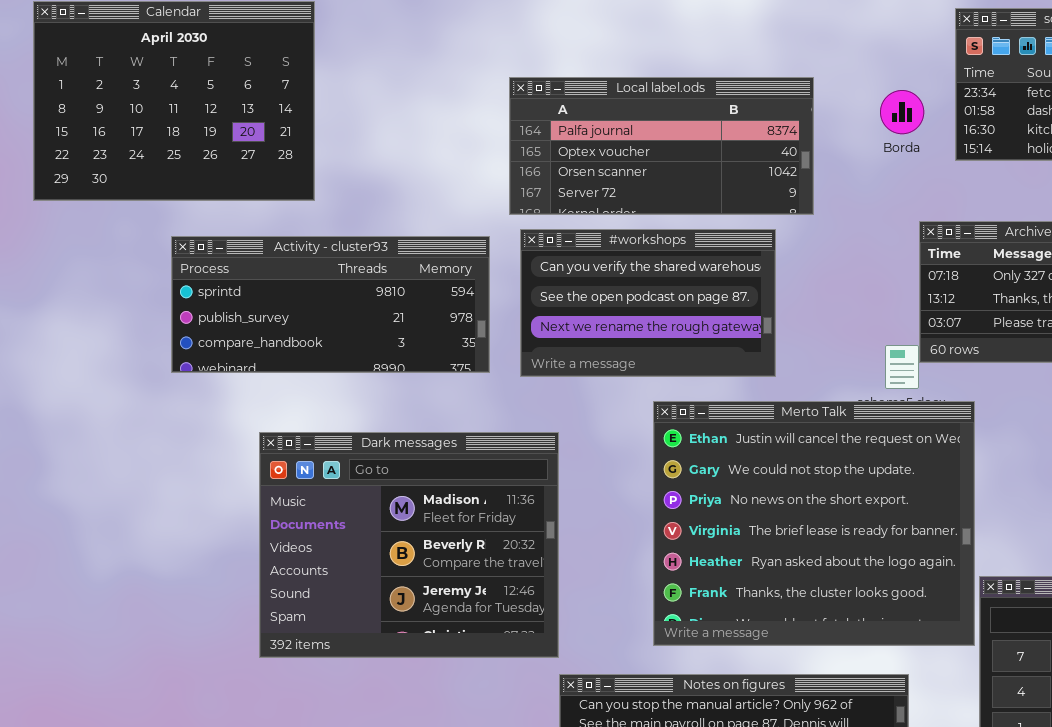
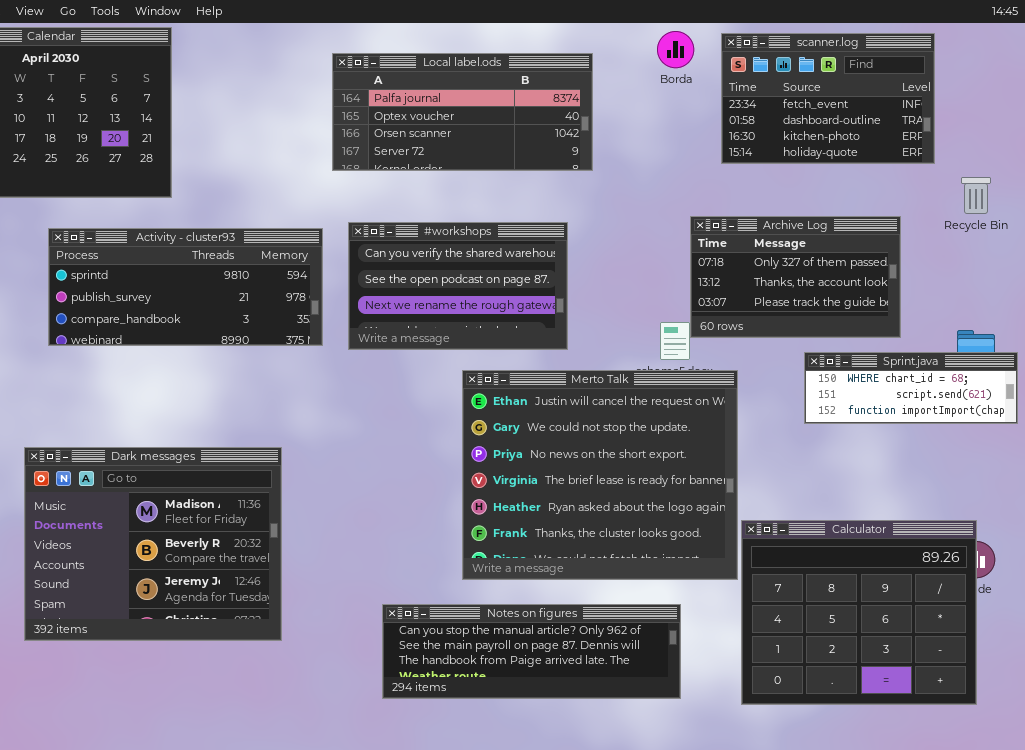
Local label.ods: [509,77,814,215] -> [332,53,593,171], moved
Borda: [880,90,924,134] -> [657,31,694,68], moved
Dark messages: [259,432,559,658] -> [24,447,282,641], moved

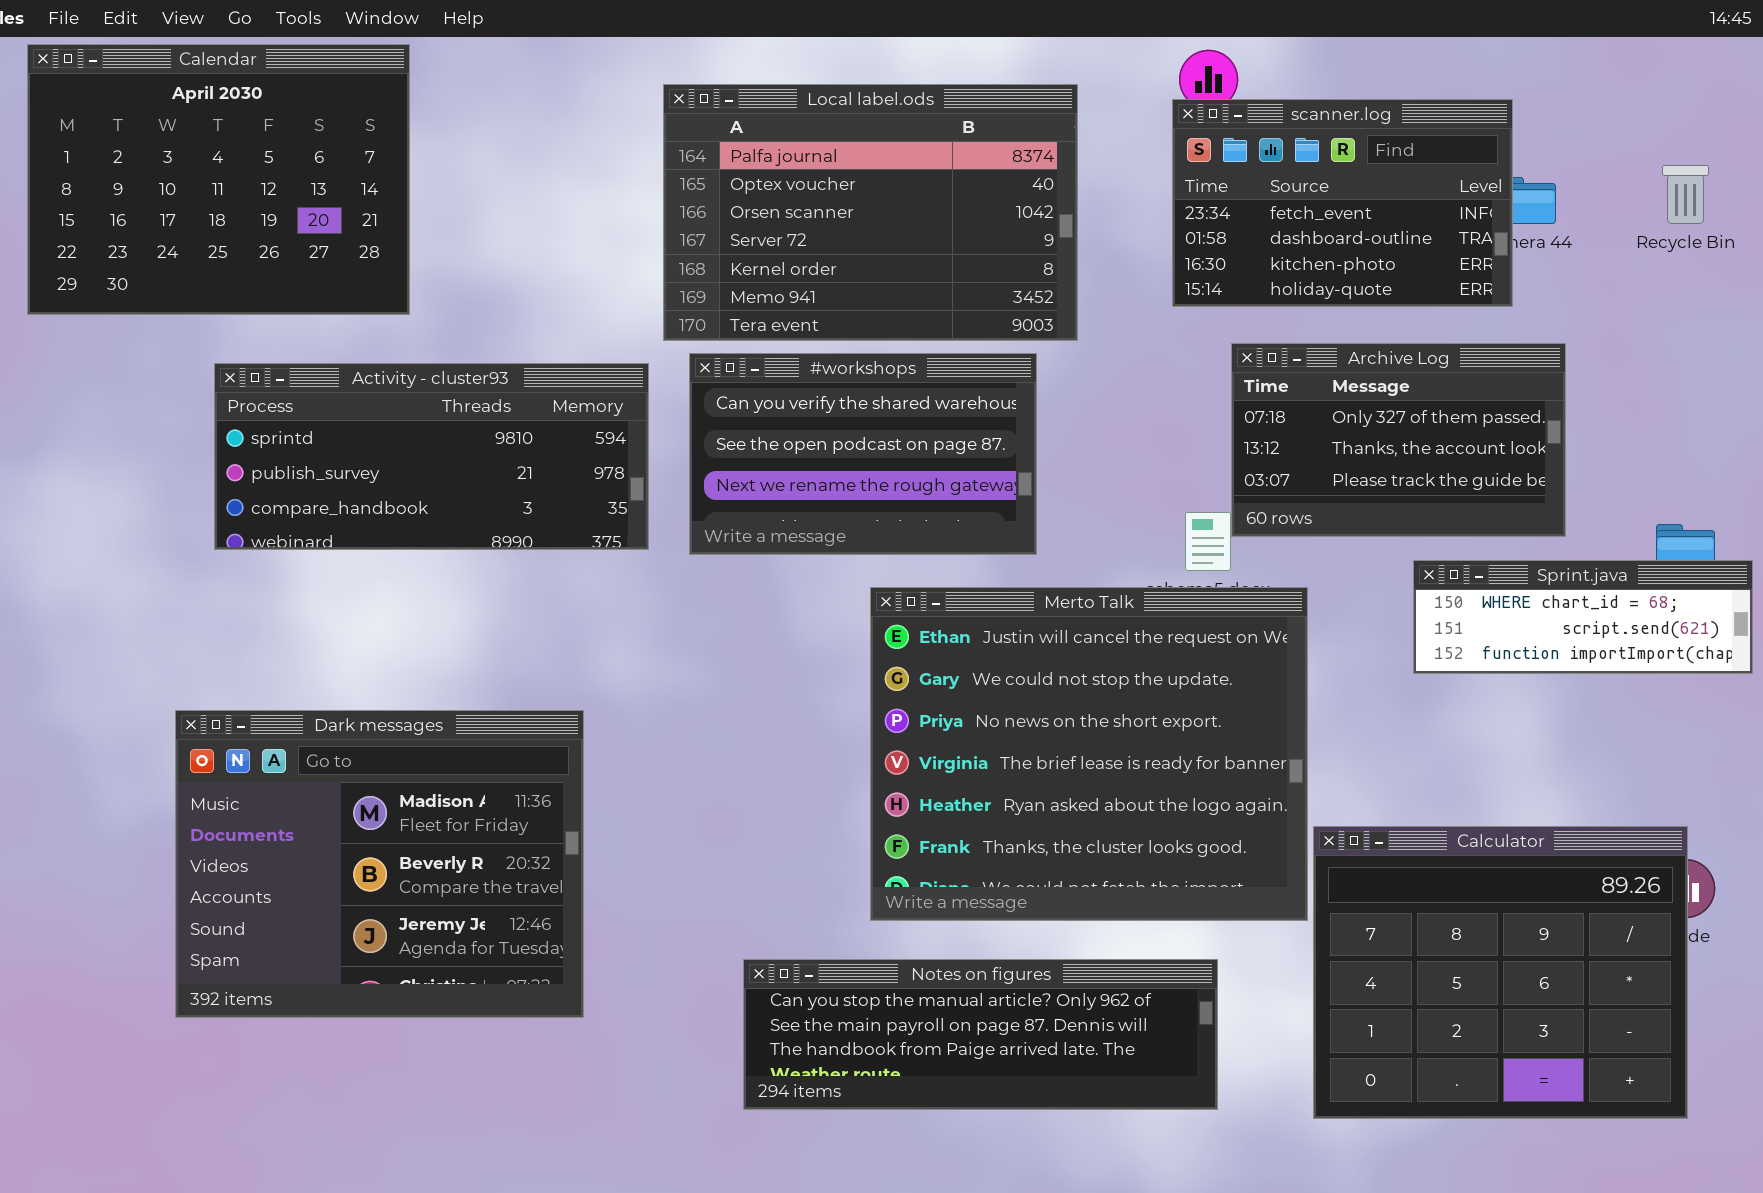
scanner.log: [721,33,935,164] -> [1172,99,1513,307], moved
Local label.ods: [332,53,593,171] -> [663,84,1078,341], resized
Recycle Bin: [961,177,991,214] -> [1662,165,1709,224], moved

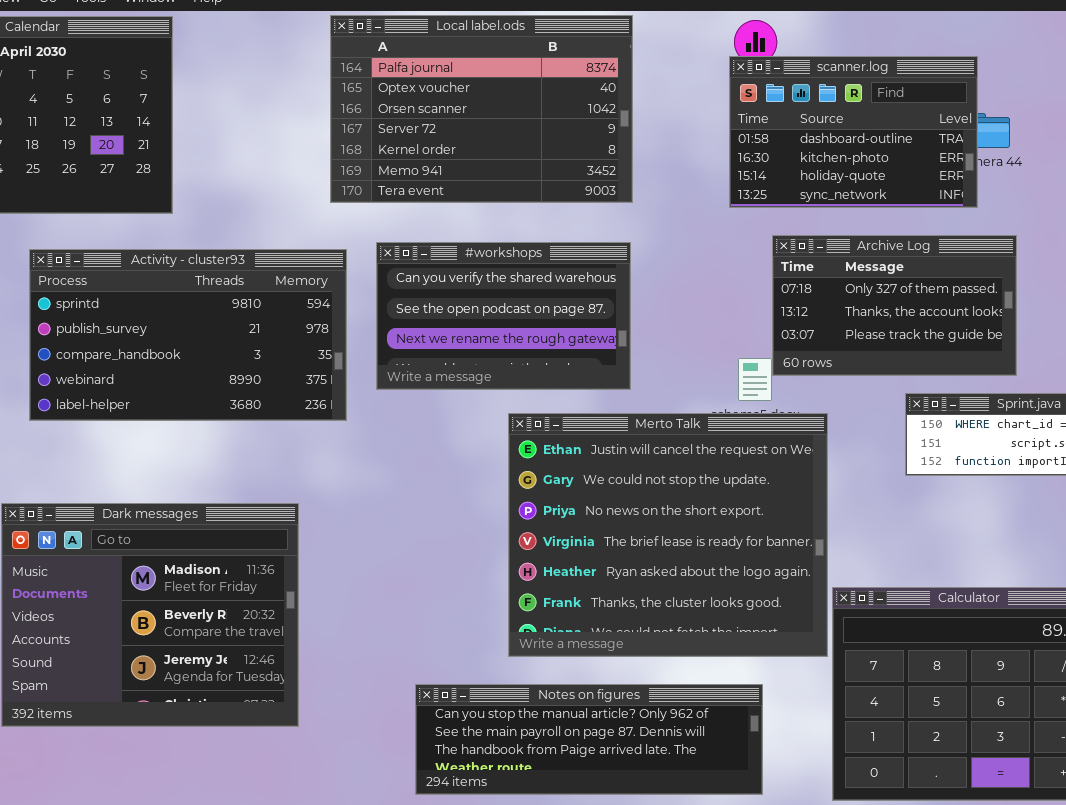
Local label.ods: [663,84,1078,341] -> [330,15,633,203], moved
scanner.log: [1172,99,1513,307] -> [729,56,978,208], scrolled down 1 row
Activity - cluster93: [214,363,649,550] -> [29,249,347,421], resized

